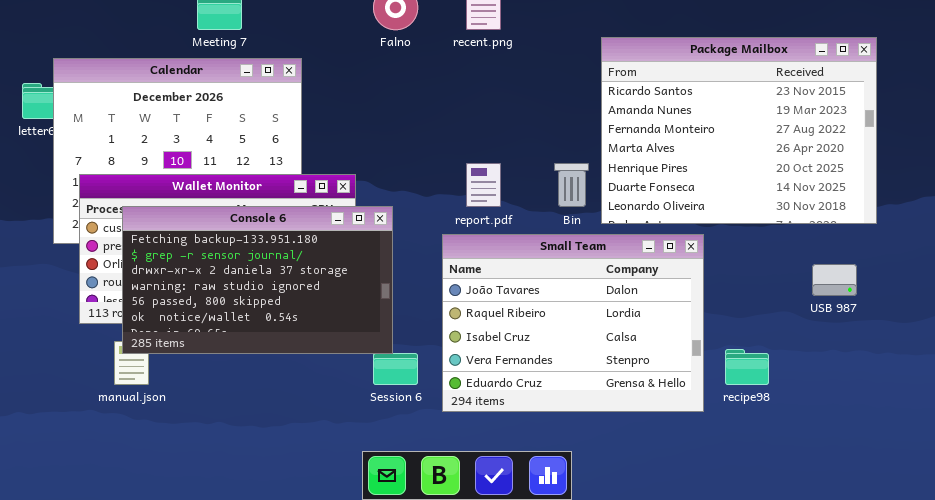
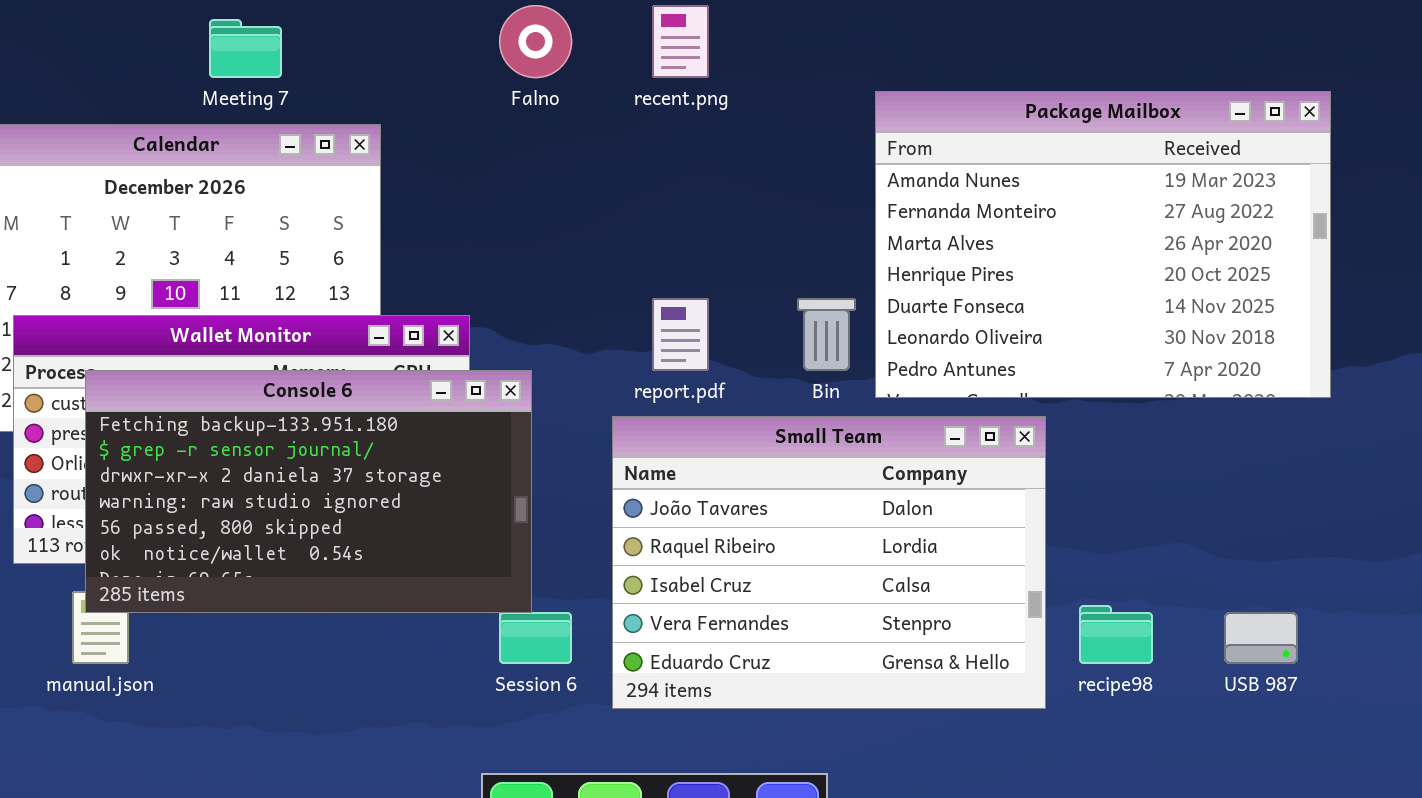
Package Mailbox: [601,37,877,224] -> [875,91,1331,398], scrolled down 1 row
USB 987: [812,264,857,296] -> [1224,612,1298,664], moved

